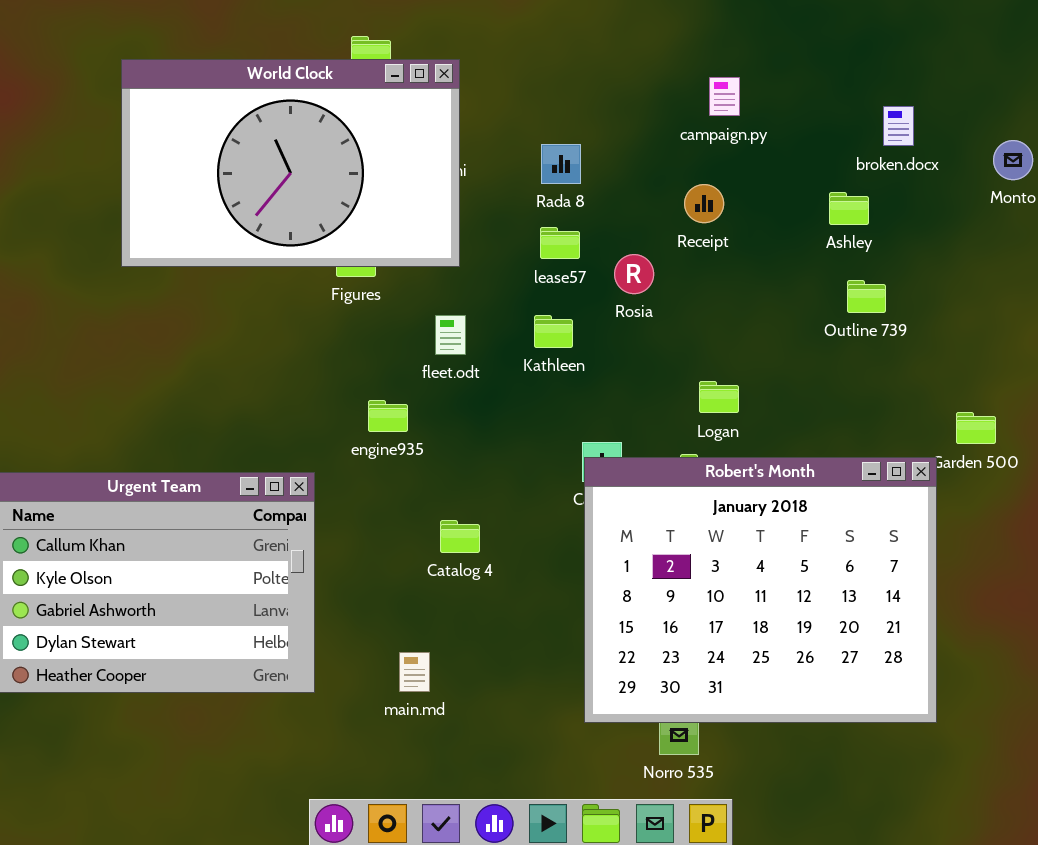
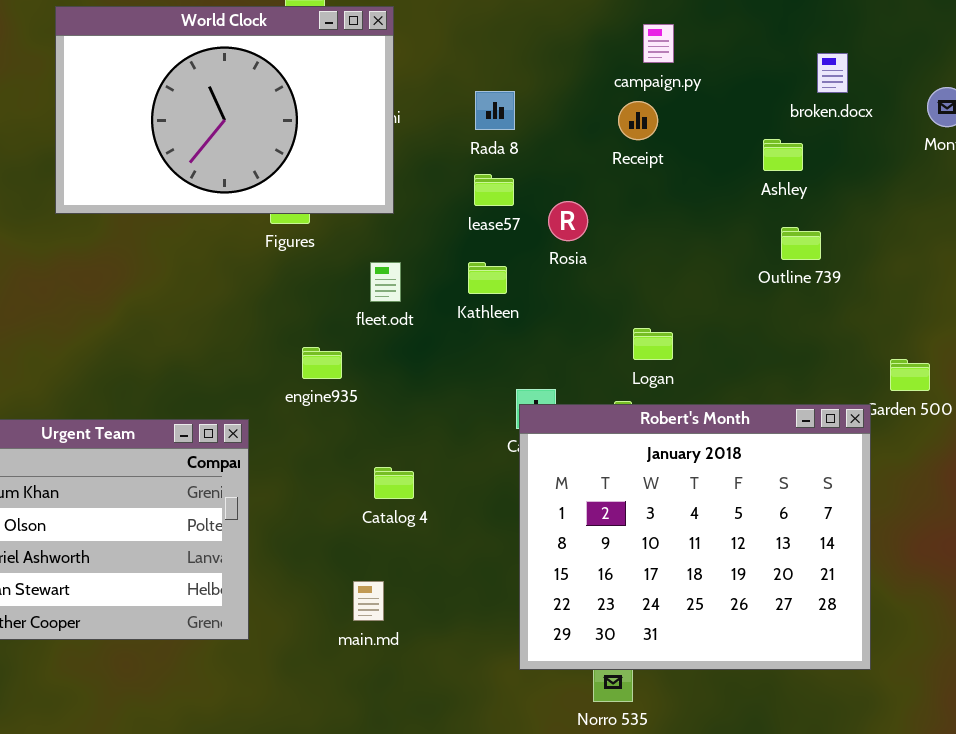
Receipt: [684,184,724,223] -> [618,101,658,140], moved
main.md: [399,652,430,692] -> [353,581,384,621], moved

